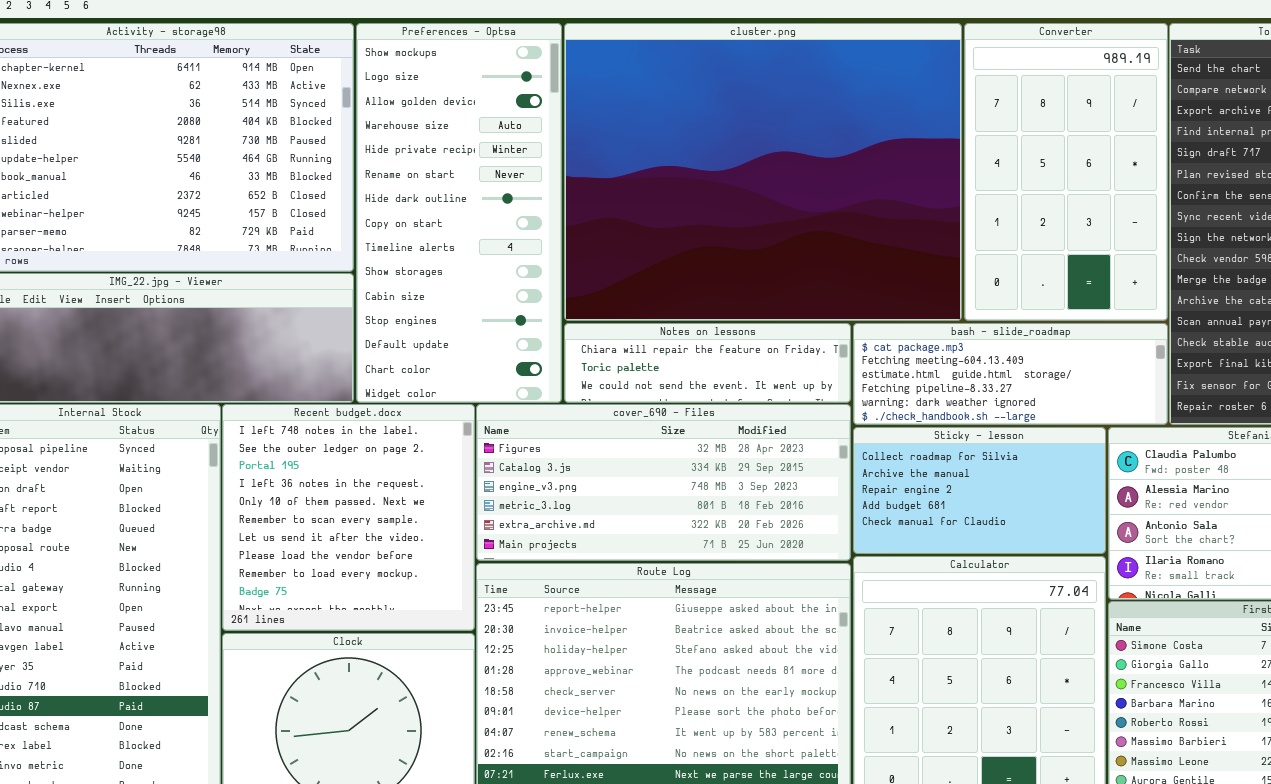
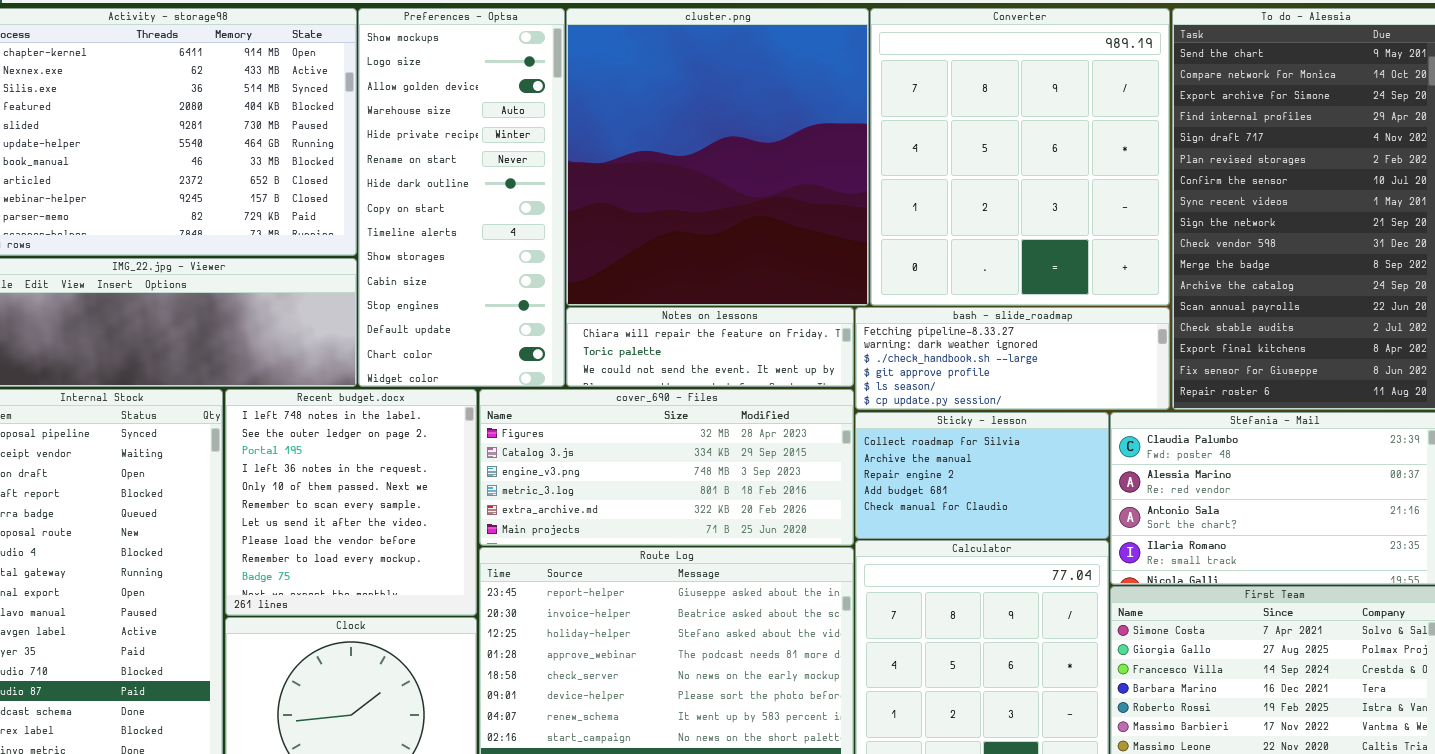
cluster.png: [564,23,962,321] -> [566,8,869,306], resized
Converter: [964,23,1168,321] -> [870,8,1170,306], resized
bash - slide_roadmap: [853,323,1168,425] -> [855,307,1170,410], scrolled down 3 rows

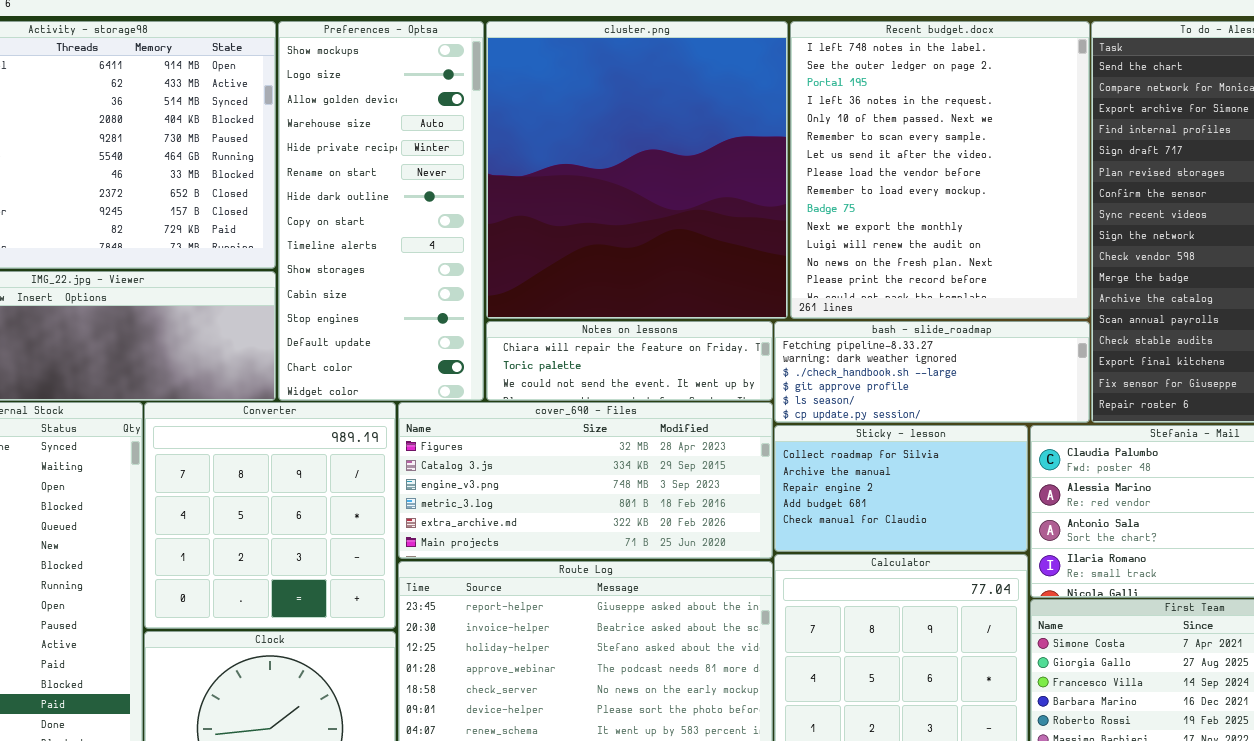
Converter: [870,8,1170,306] -> [144,402,396,629], moved, resized
Recent budget.docx: [225,389,477,616] -> [790,21,1090,319], moved, resized

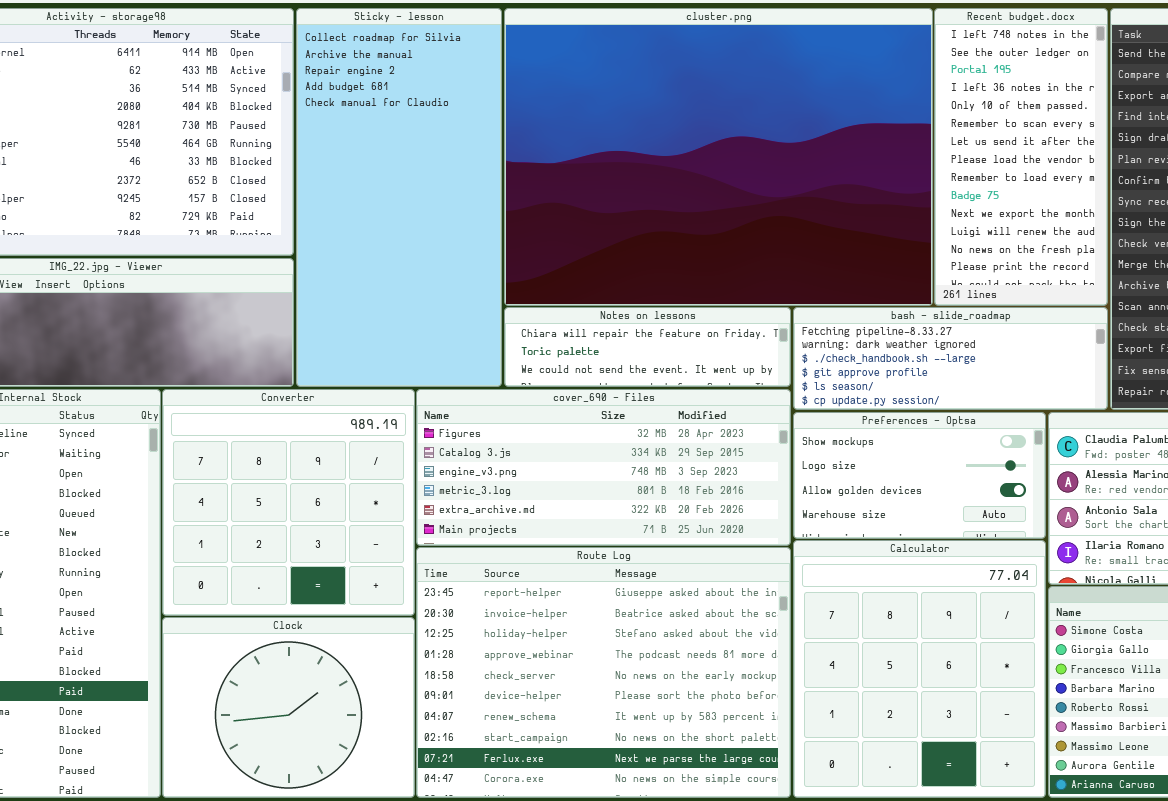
Preferences - Optsa: [278,21,484,401] -> [793,412,1046,539], moved, resized
cluster.png: [486,21,788,319] -> [504,8,933,306], resized
Recent budget.docx: [790,21,1090,319] -> [934,8,1108,306], resized
Sticky - lesson: [774,425,1028,552] -> [296,8,502,387], moved, resized

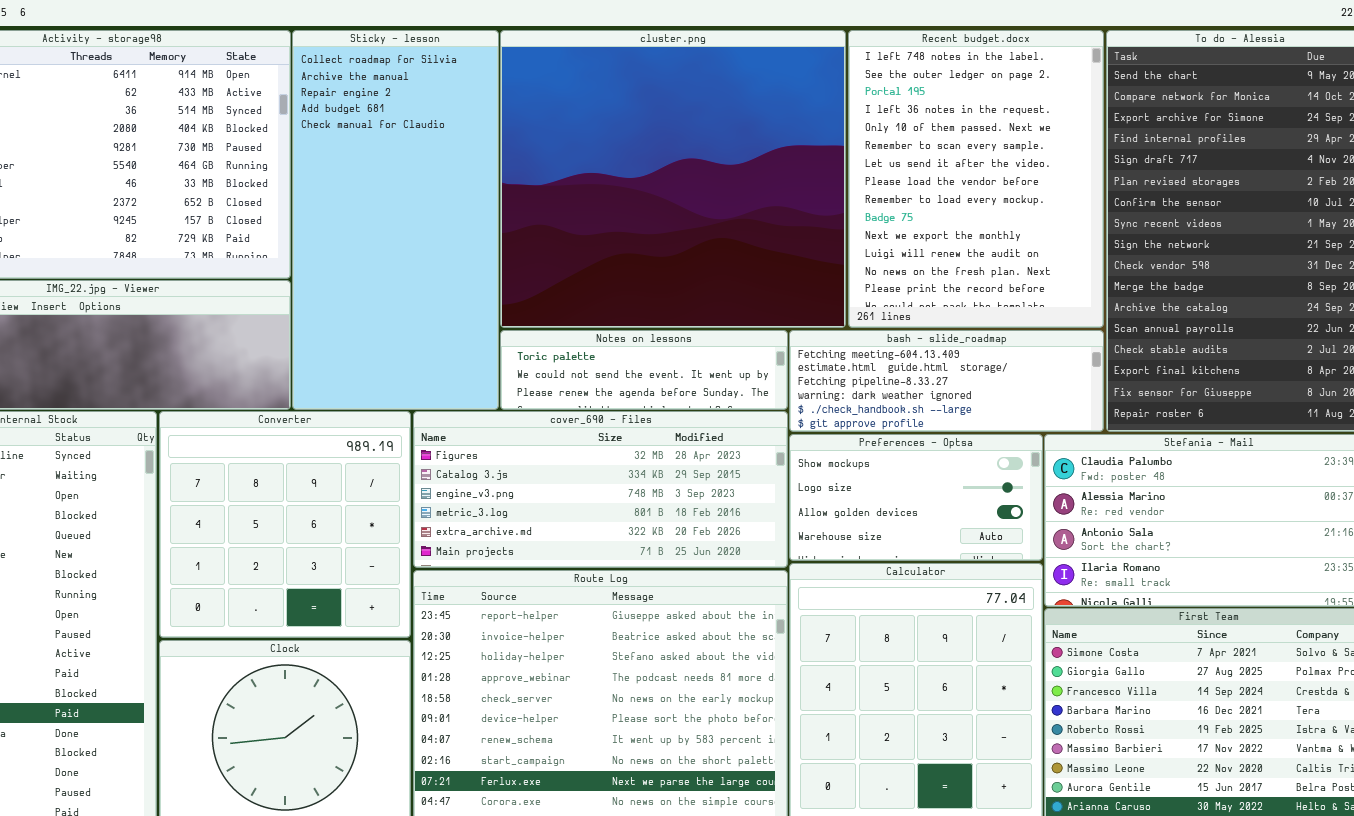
cluster.png: [504,8,933,306] -> [500,30,846,328], resized
Recent budget.docx: [934,8,1108,306] -> [848,30,1104,328], resized
Notes on lessons: [504,307,791,387] -> [500,330,788,410], scrolled down 1 row
bash - slide_roadmap: [793,307,1108,410] -> [789,330,1104,432], scrolled up 2 rows

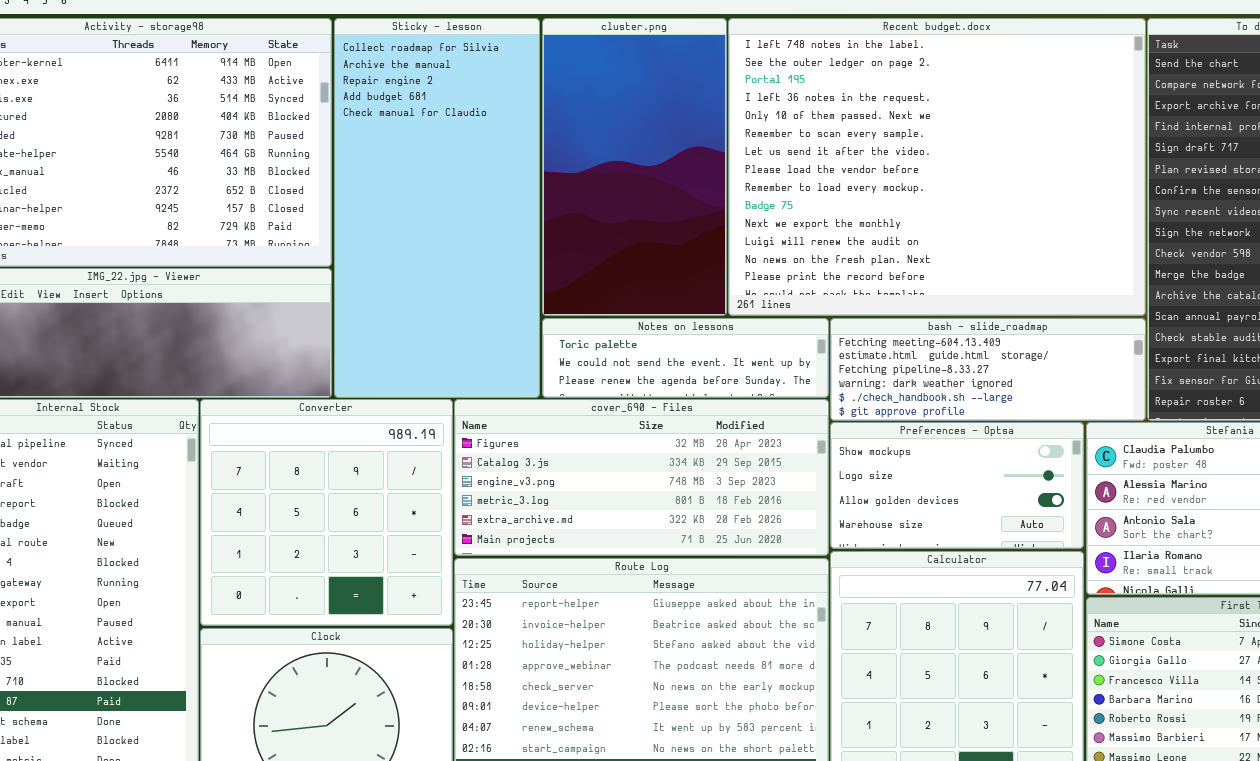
cluster.png: [500,30,846,328] -> [542,18,727,316], resized
Recent budget.docx: [848,30,1104,328] -> [728,18,1146,316], resized

